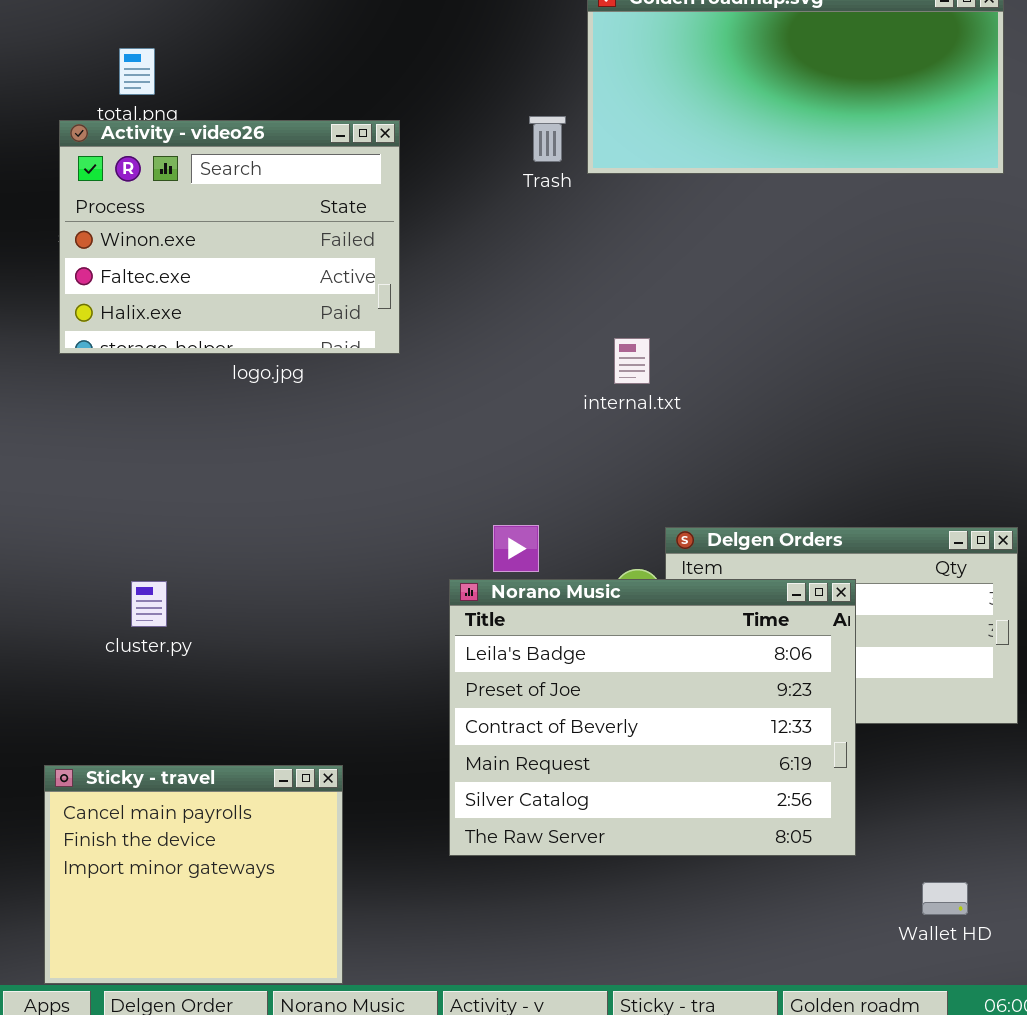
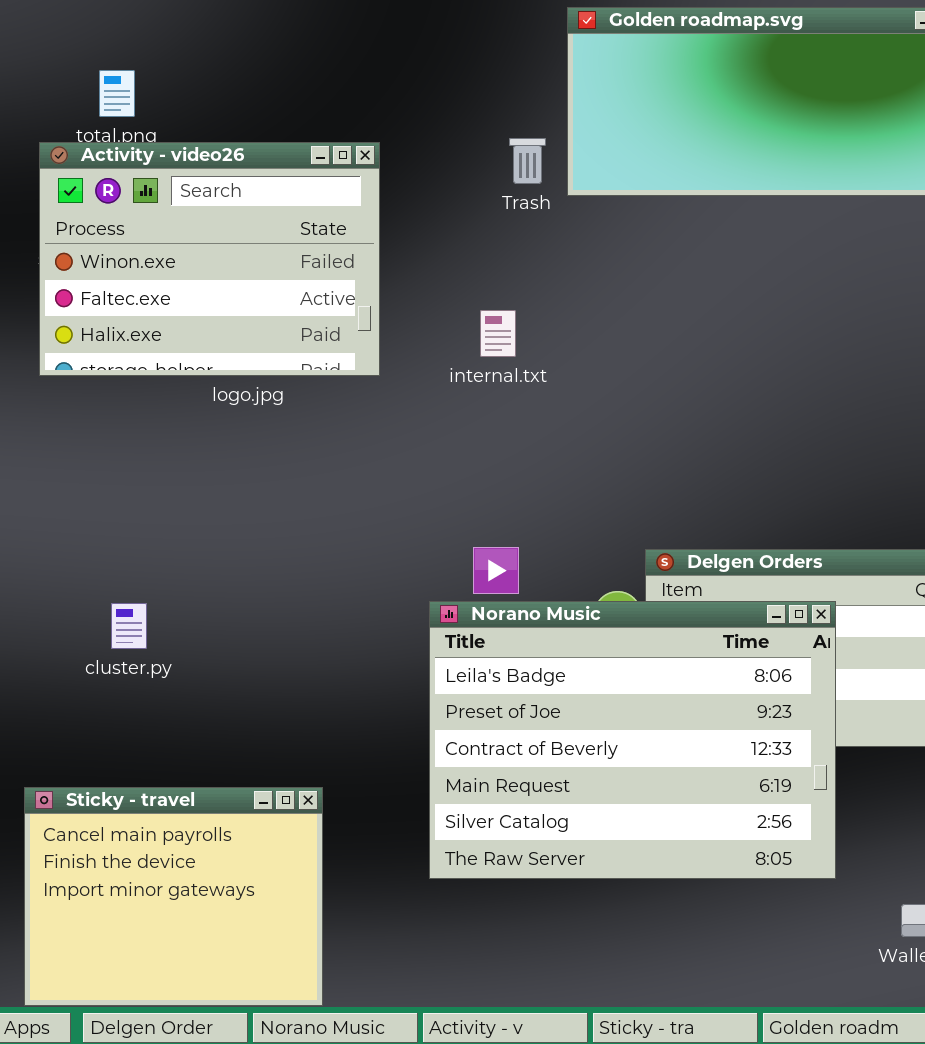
internal.txt: [614,338,650,384] -> [480,310,516,357], moved

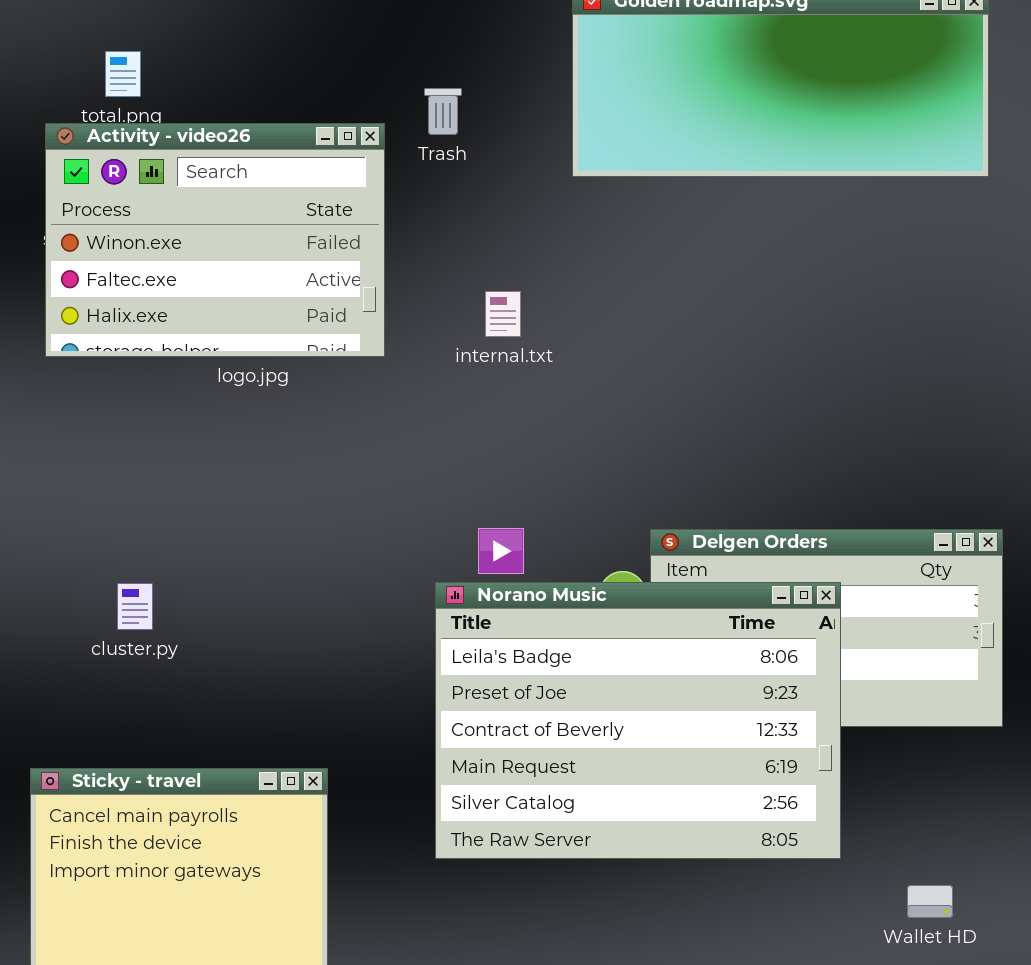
Trash: [509,138,546,184] -> [424,88,462,135], moved

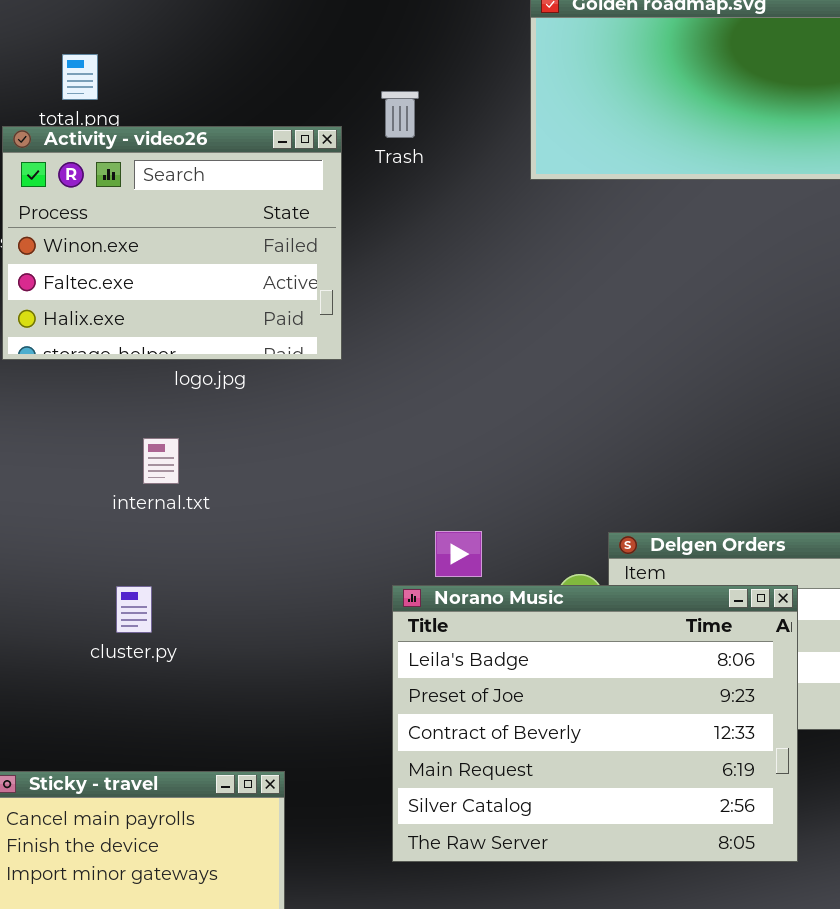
internal.txt: [485,291,521,337] -> [143,438,179,484], moved
cluster.py: [117,583,153,630] -> [116,586,152,633], moved

